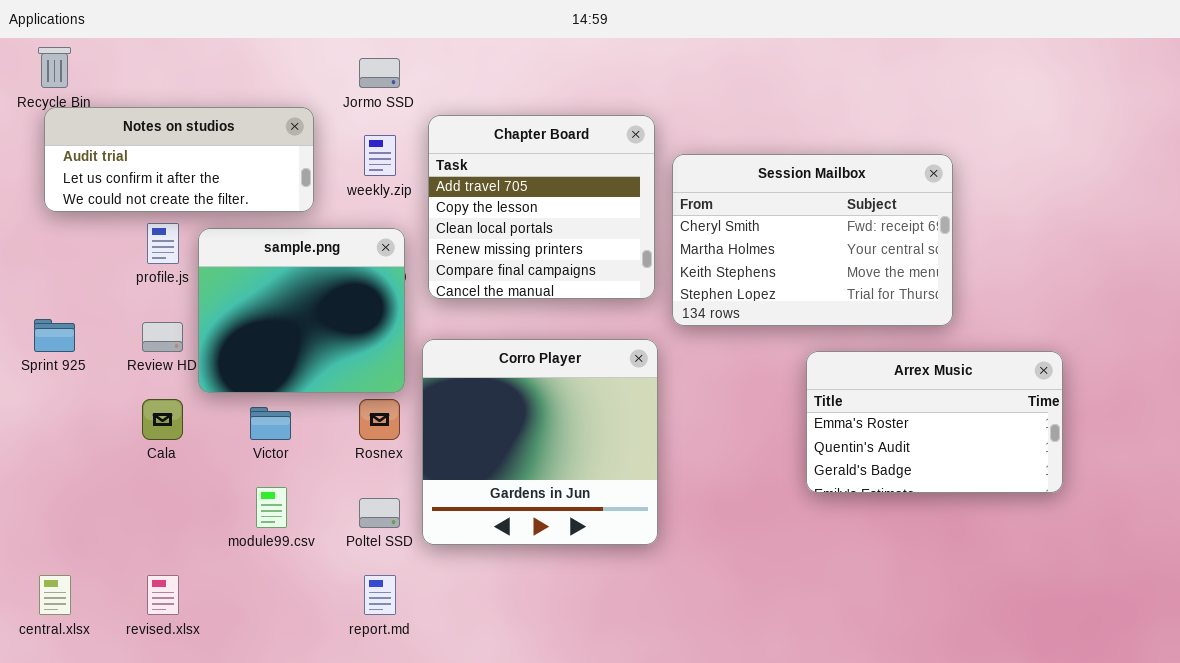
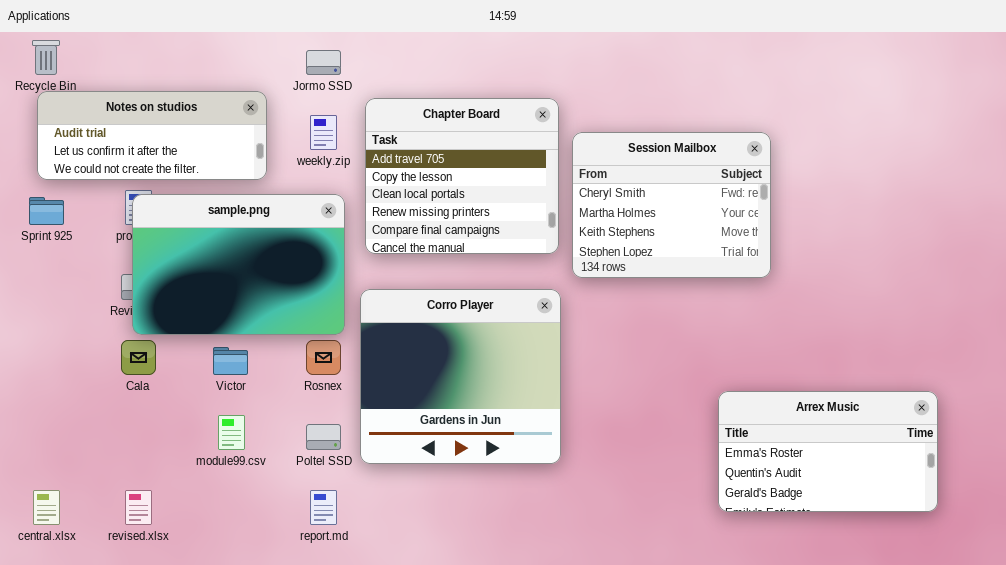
Session Mailbox: [672,154,953,326] -> [572,132,771,278], resized
sample.png: [198,228,405,393] -> [132,194,345,335], resized
Sprint 925: [34,319,75,352] -> [29,197,64,225], moved
Arrex Music: [806,351,1063,493] -> [718,391,938,512], moved

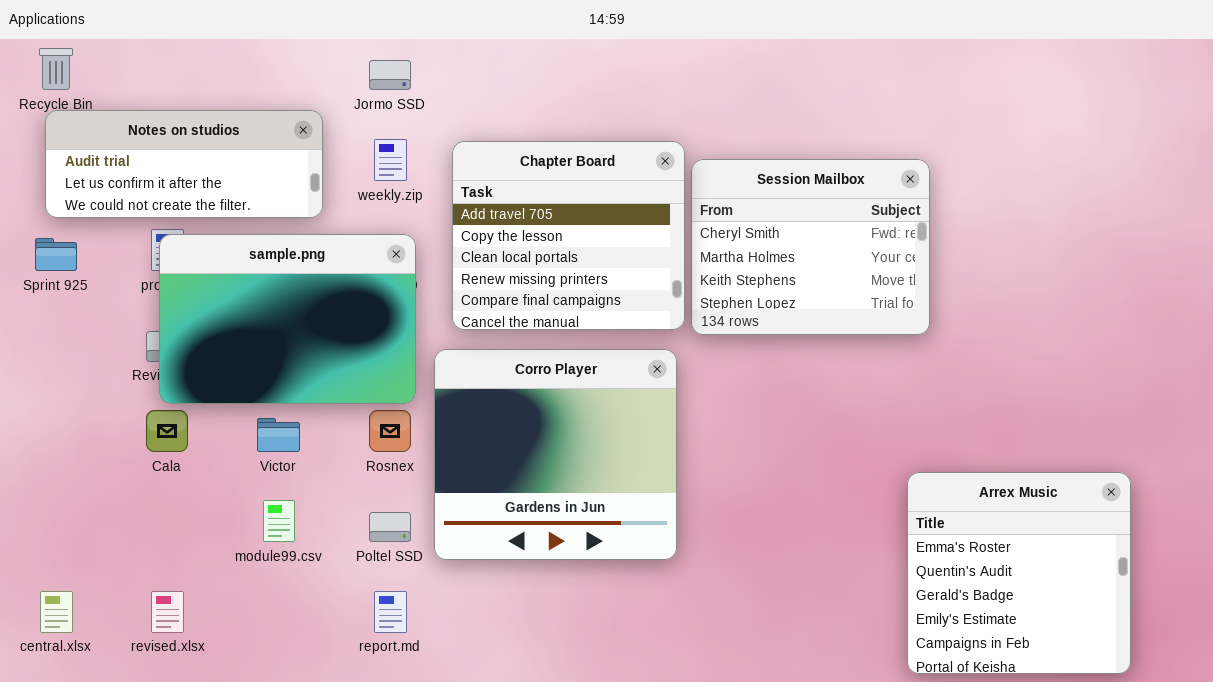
Chapter Board: [365,98,559,254] -> [452,141,685,330], moved
Arrex Music: [718,391,938,512] -> [907,472,1131,674], resized

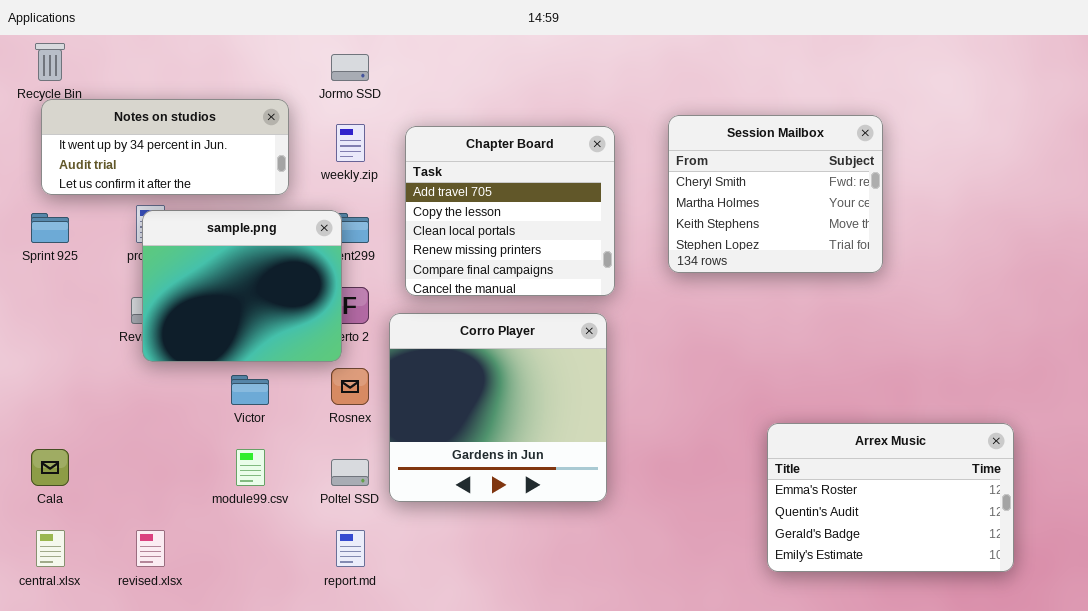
Notes on studios: [45,110,323,218] -> [41,99,289,195], scrolled up 1 row
Session Mailbox: [691,159,930,335] -> [668,115,883,273], moved
sample.png: [159,234,416,404] -> [142,210,342,362], resized
Cala: [146,410,188,452] -> [31,449,69,486], moved
Arrex Music: [907,472,1131,674] -> [767,423,1014,572], resized

